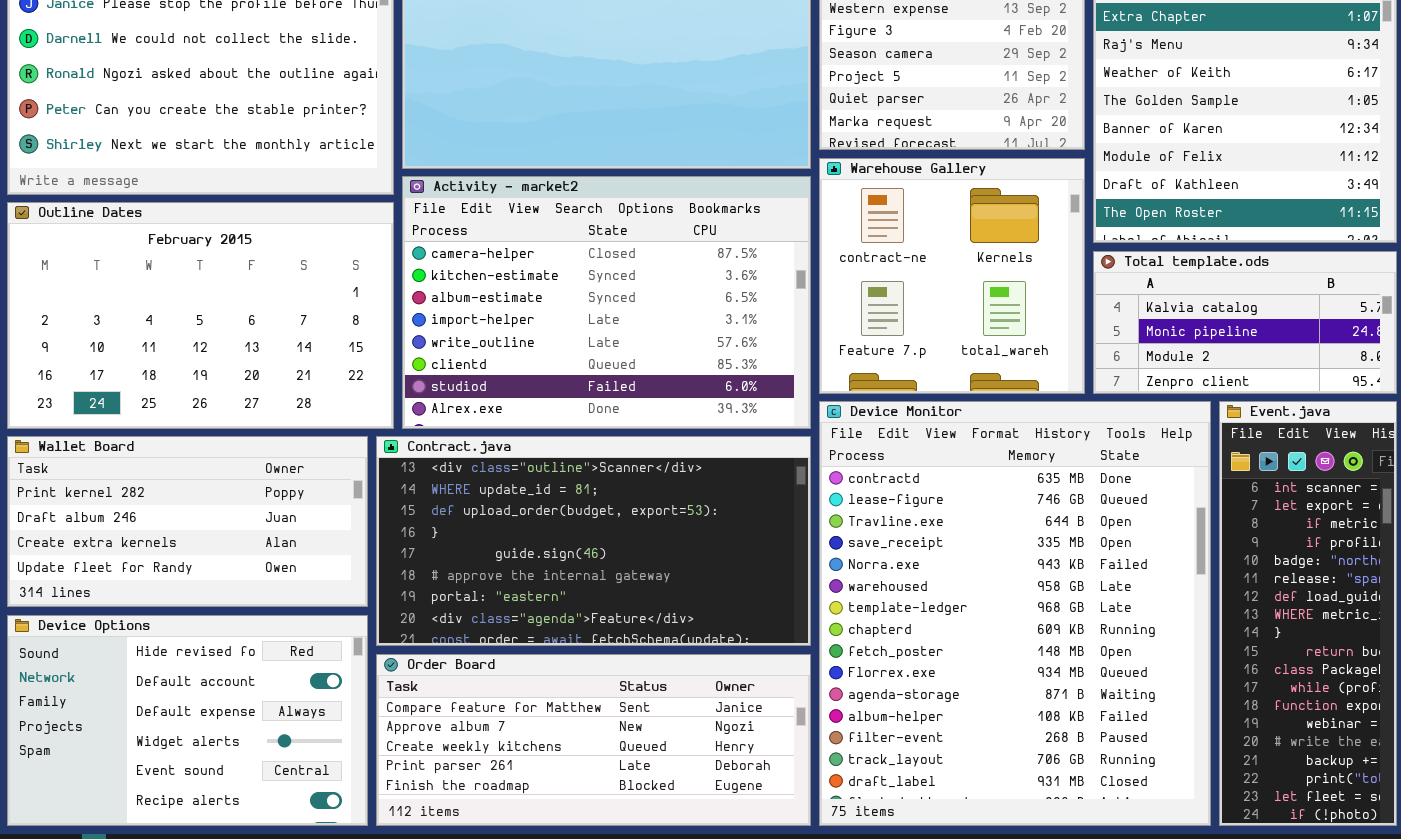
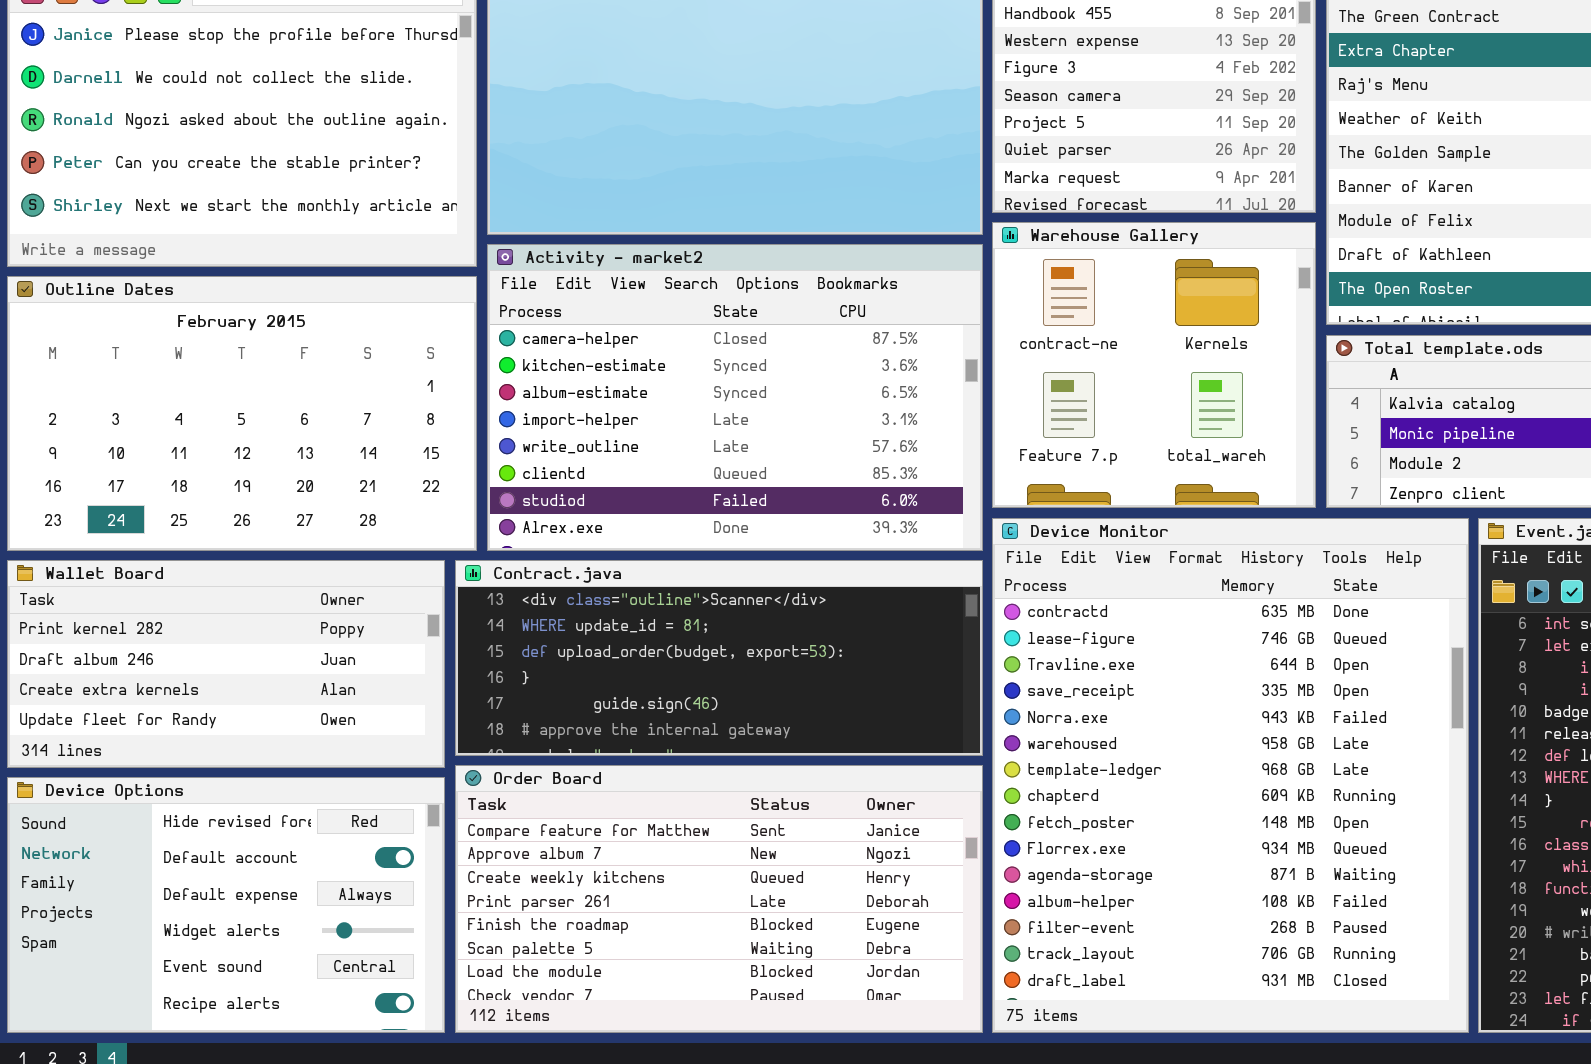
Contract.java: [376,436,811,646] -> [455,560,983,756], resized
Order Board: [376,654,811,826] -> [455,765,983,1033], resized

